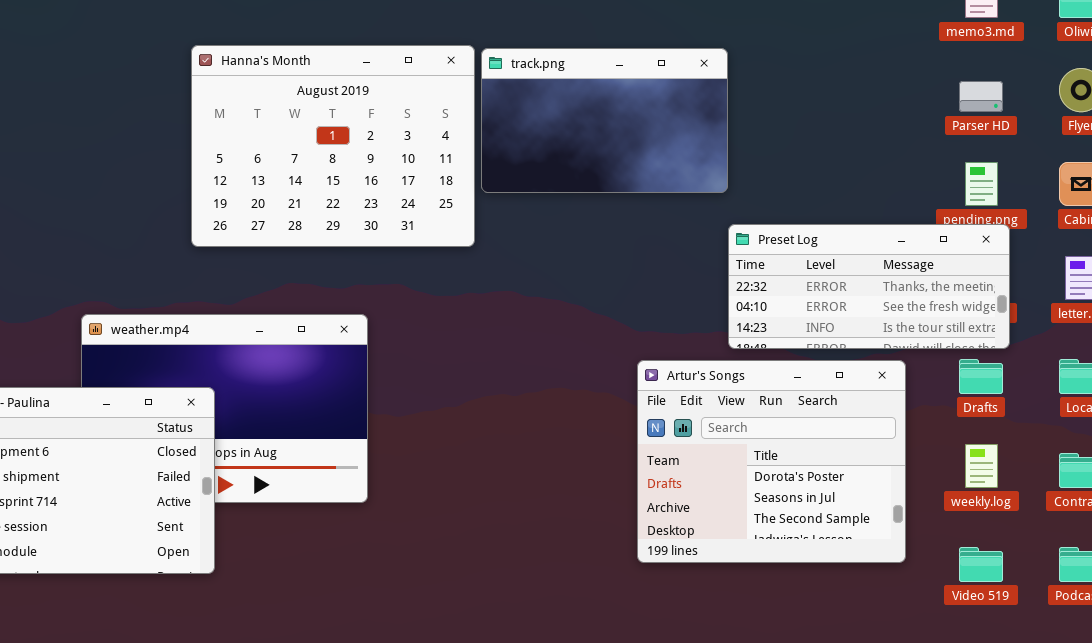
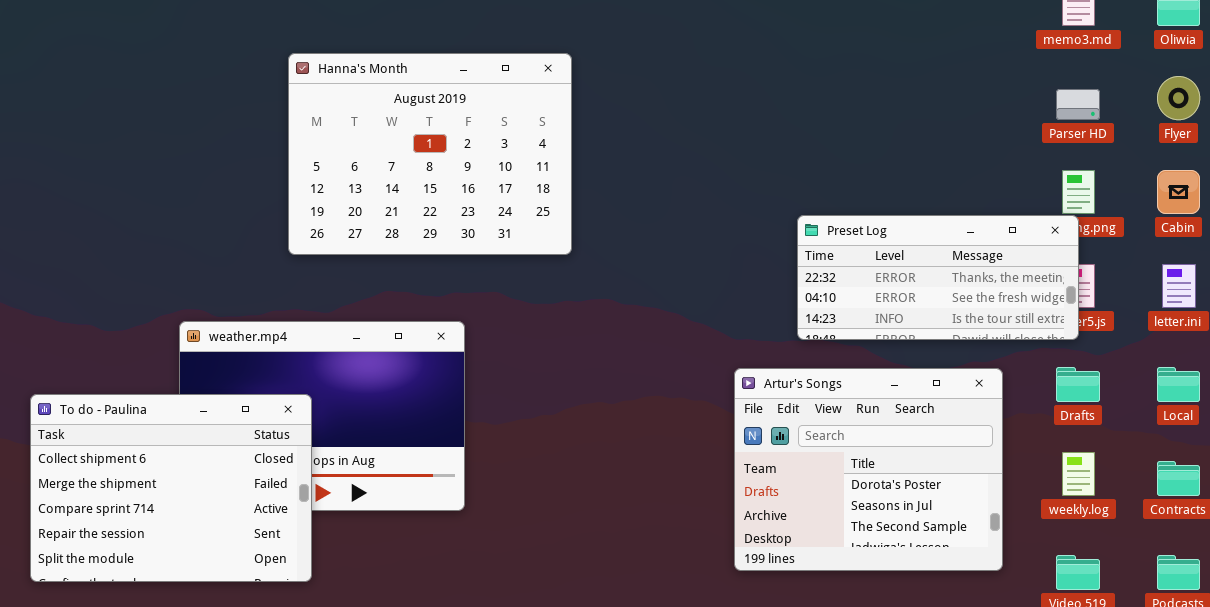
track.png: [481,48,728,193] -> none, closed
Preset Log: [728,224,1010,349] -> [797,215,1079,340], moved

